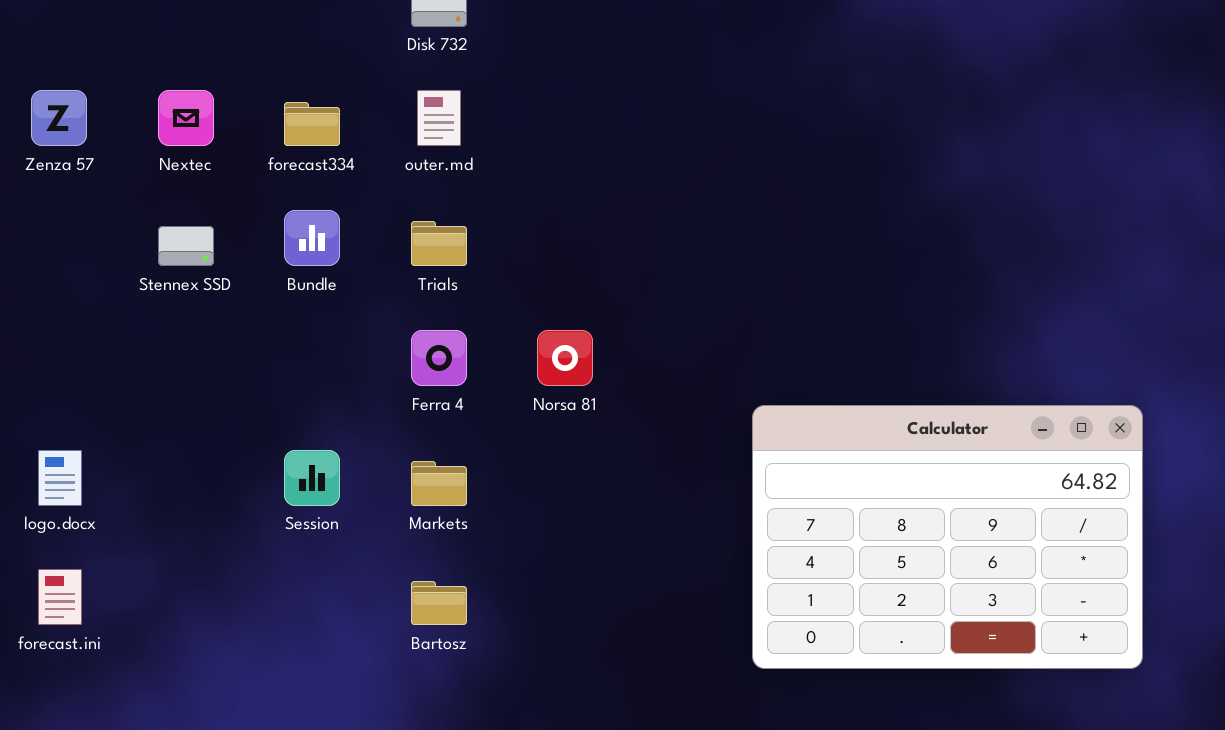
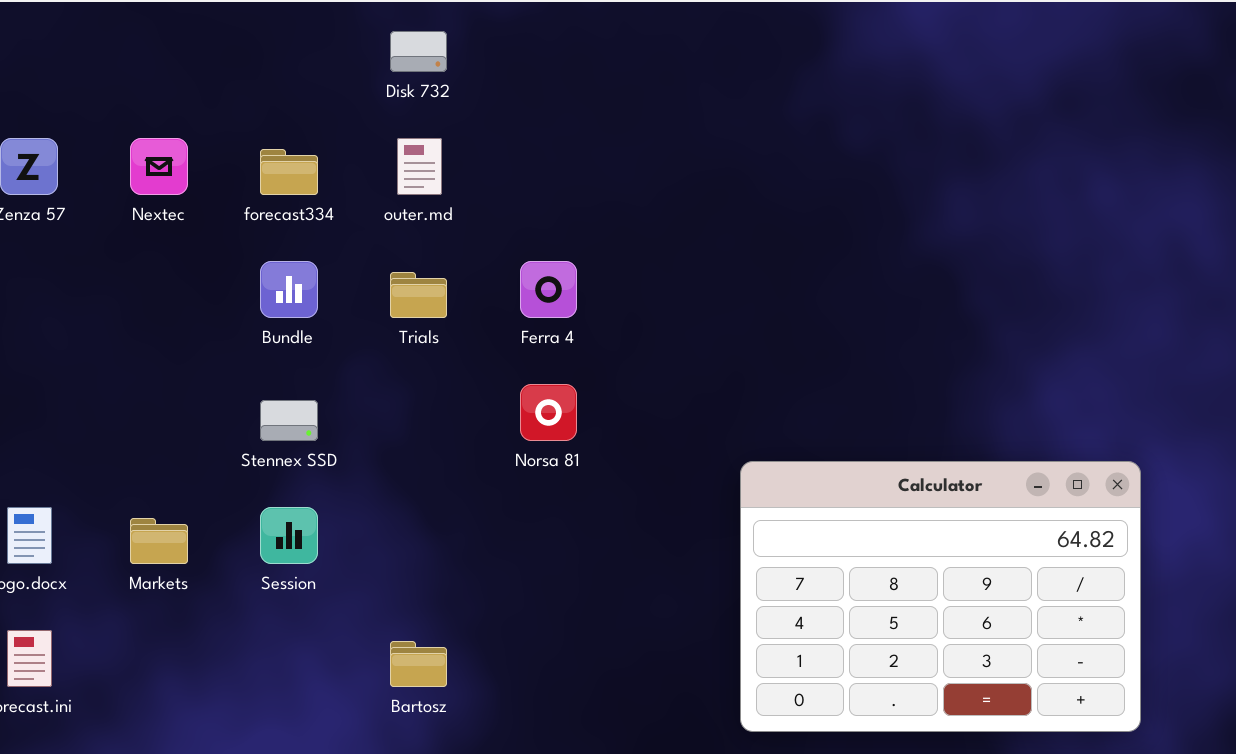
Stennex SSD: [158,226,214,266] -> [260,400,318,441], moved
Ferra 4: [411,330,467,386] -> [520,261,577,318], moved
Markets: [411,461,467,506] -> [130,518,188,564], moved

